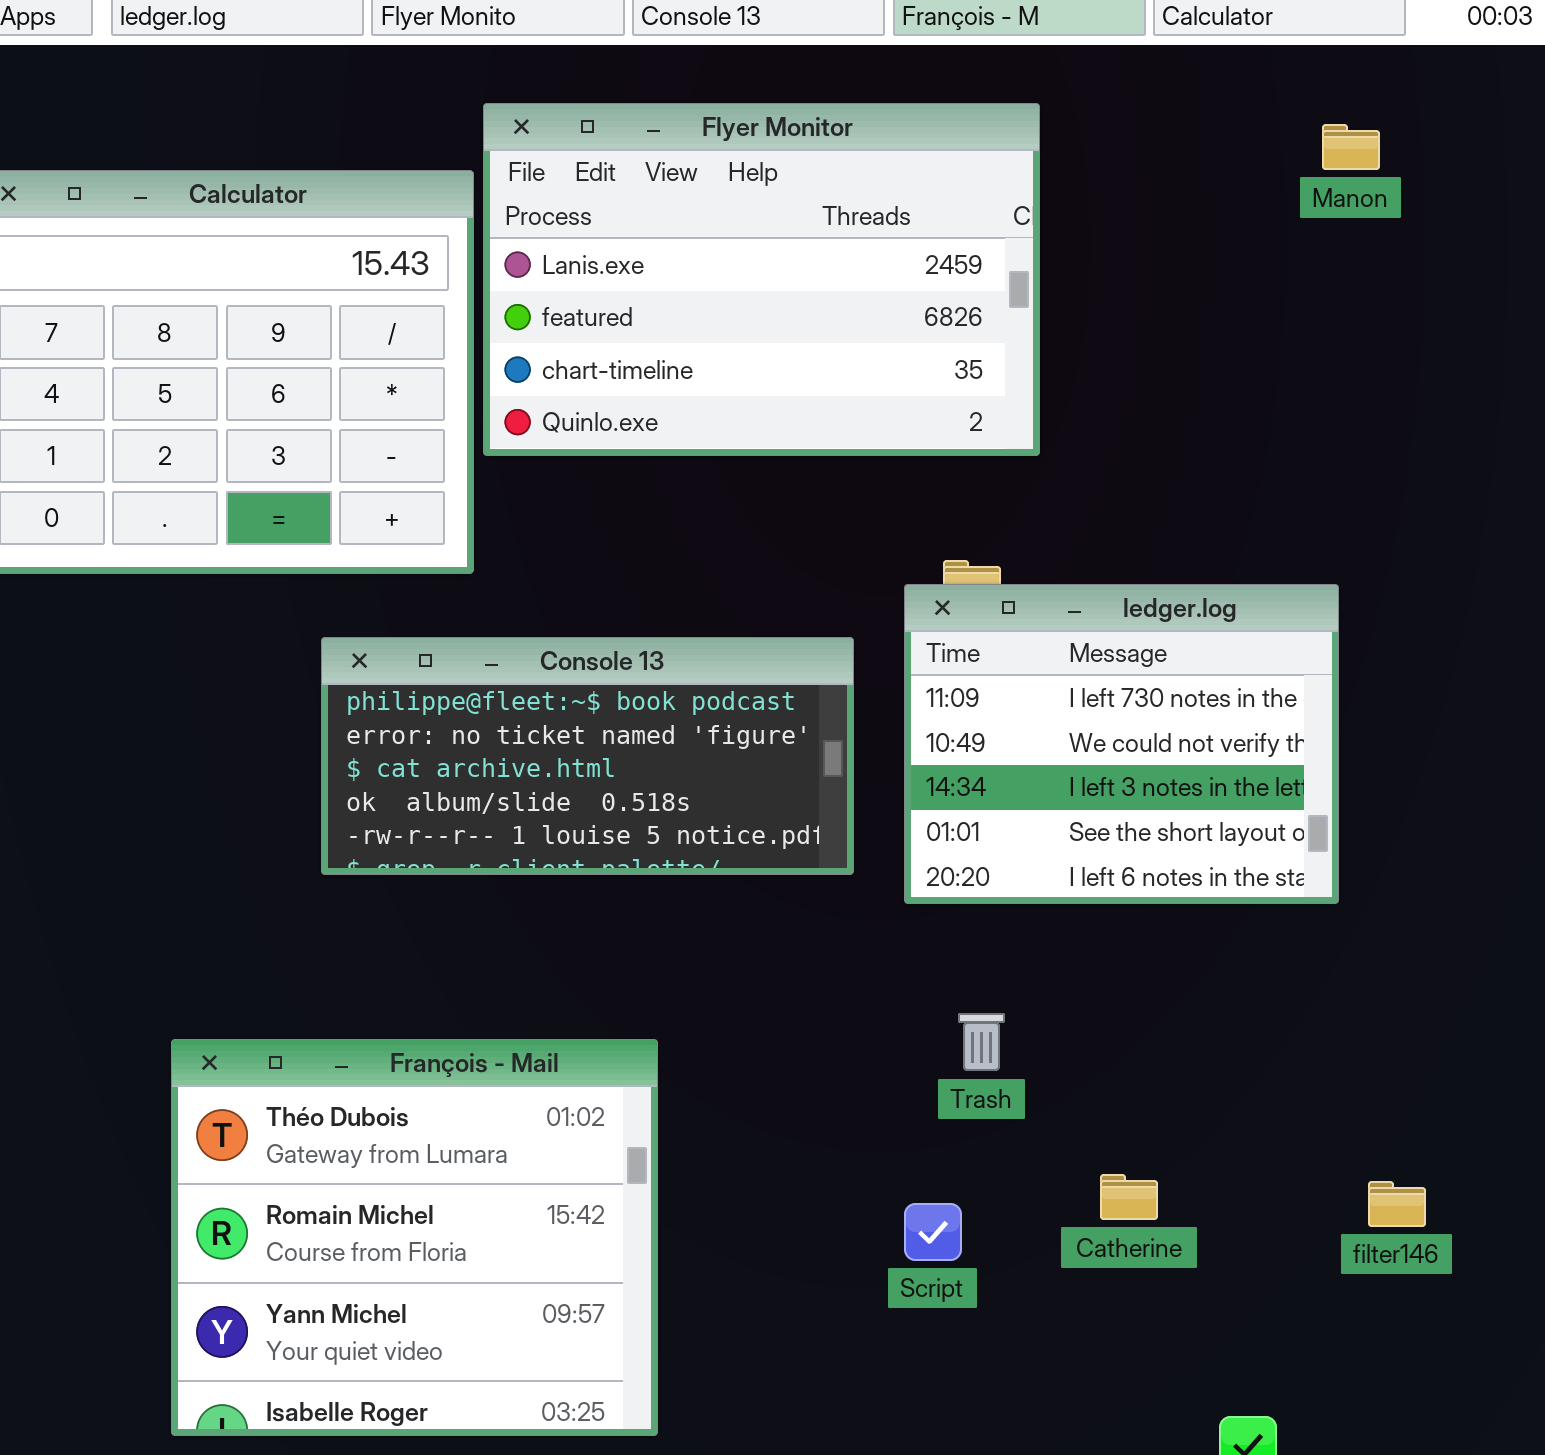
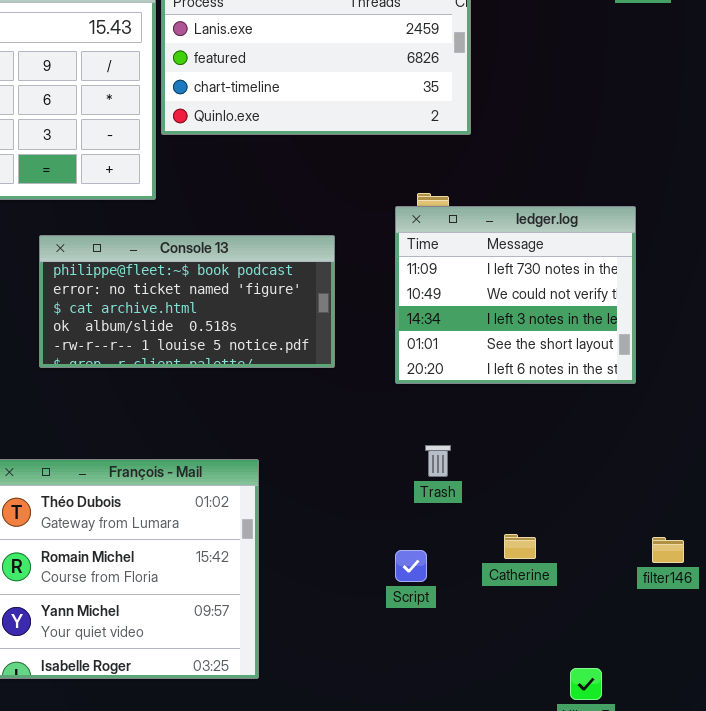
Console 13: [321,637,854,875] -> [39,235,335,368], moved

